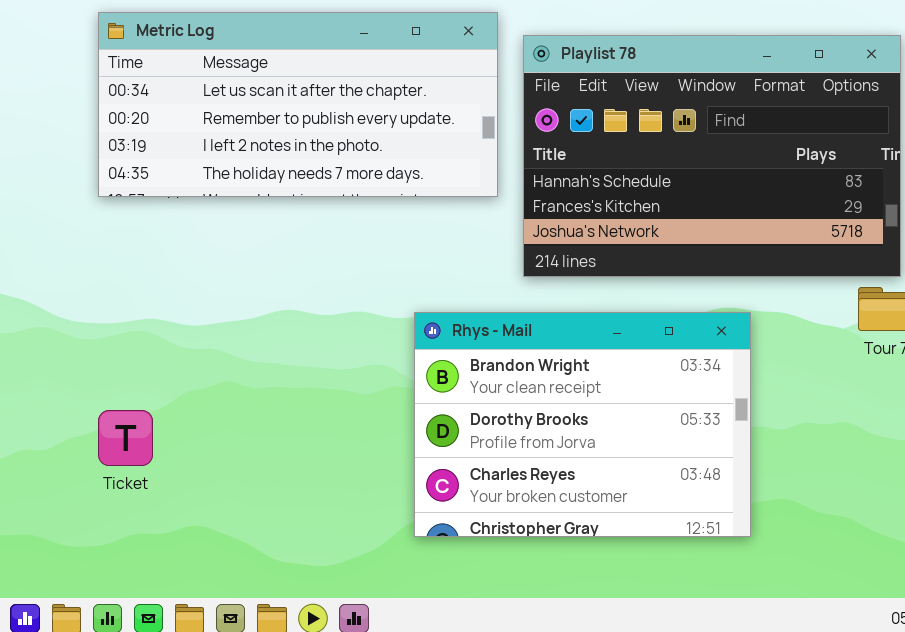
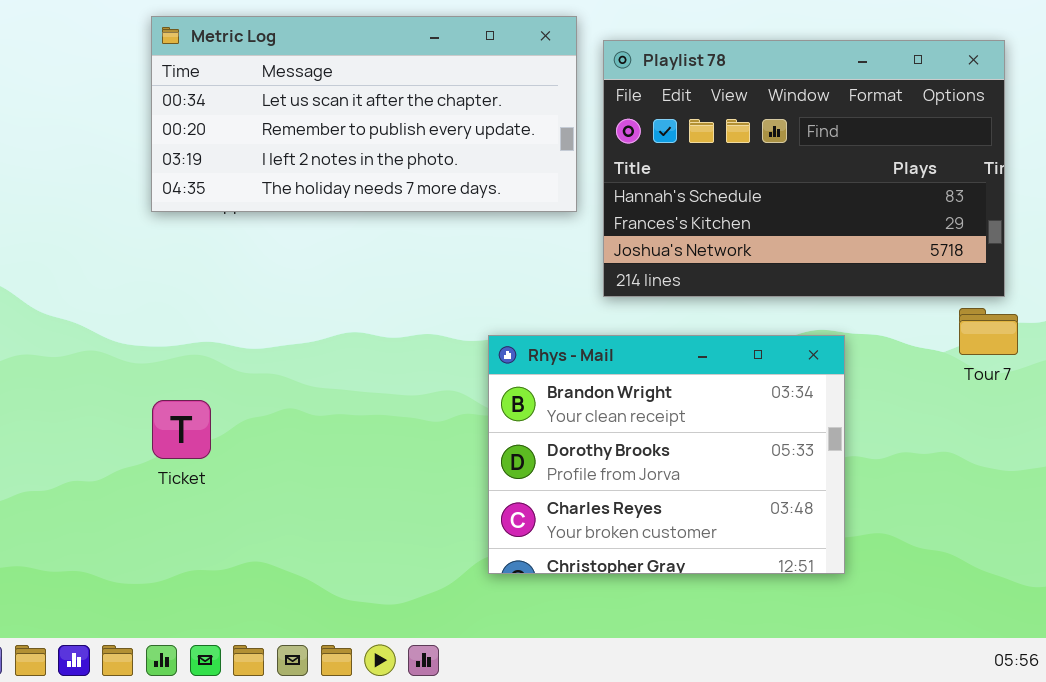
Ticket: [98,410,153,466] -> [152,400,211,459], moved

